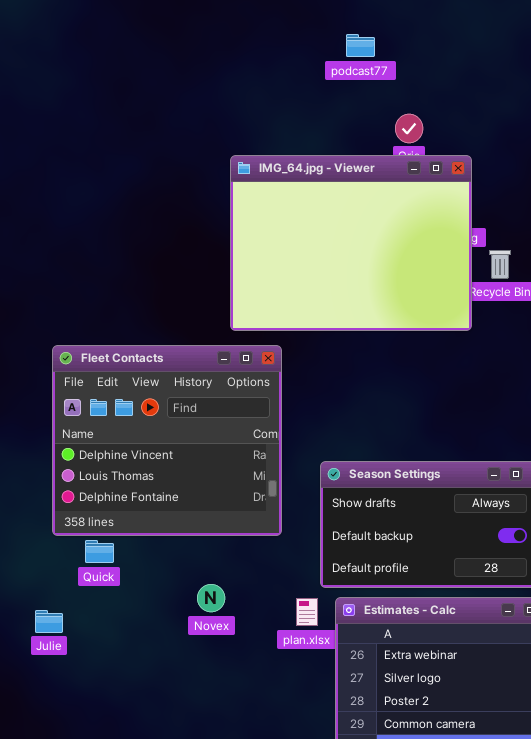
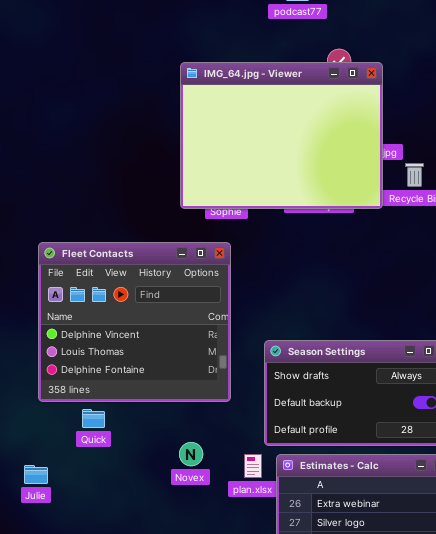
IMG_64.jpg - Viewer: [230,155,472,331] -> [180,62,383,209], moved
Quick: [85,540,114,563] -> [82,409,105,428], moved
Novex: [197,584,225,612] -> [179,442,203,466], moved

